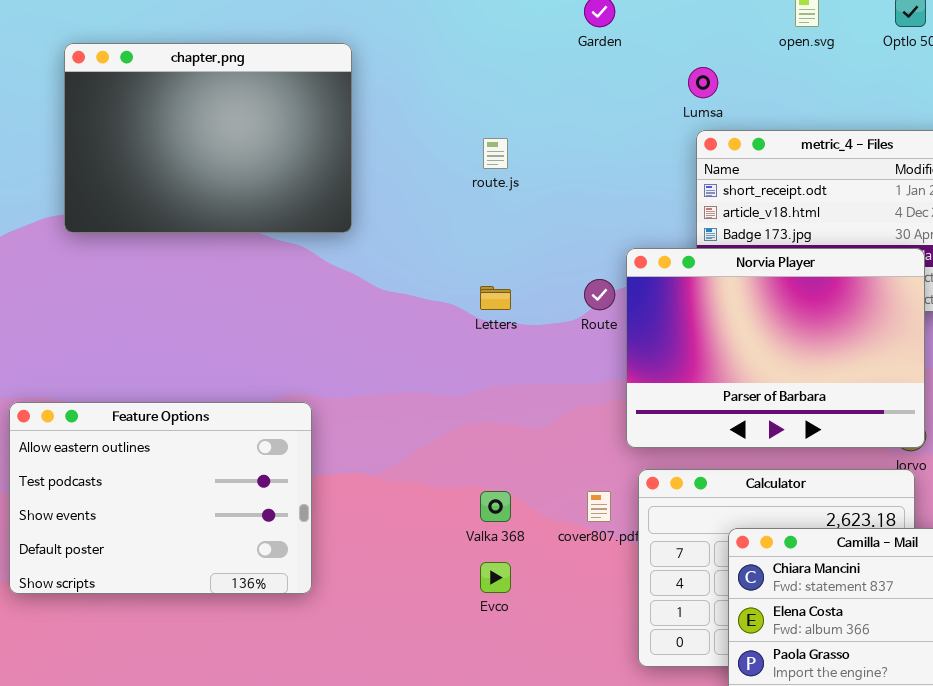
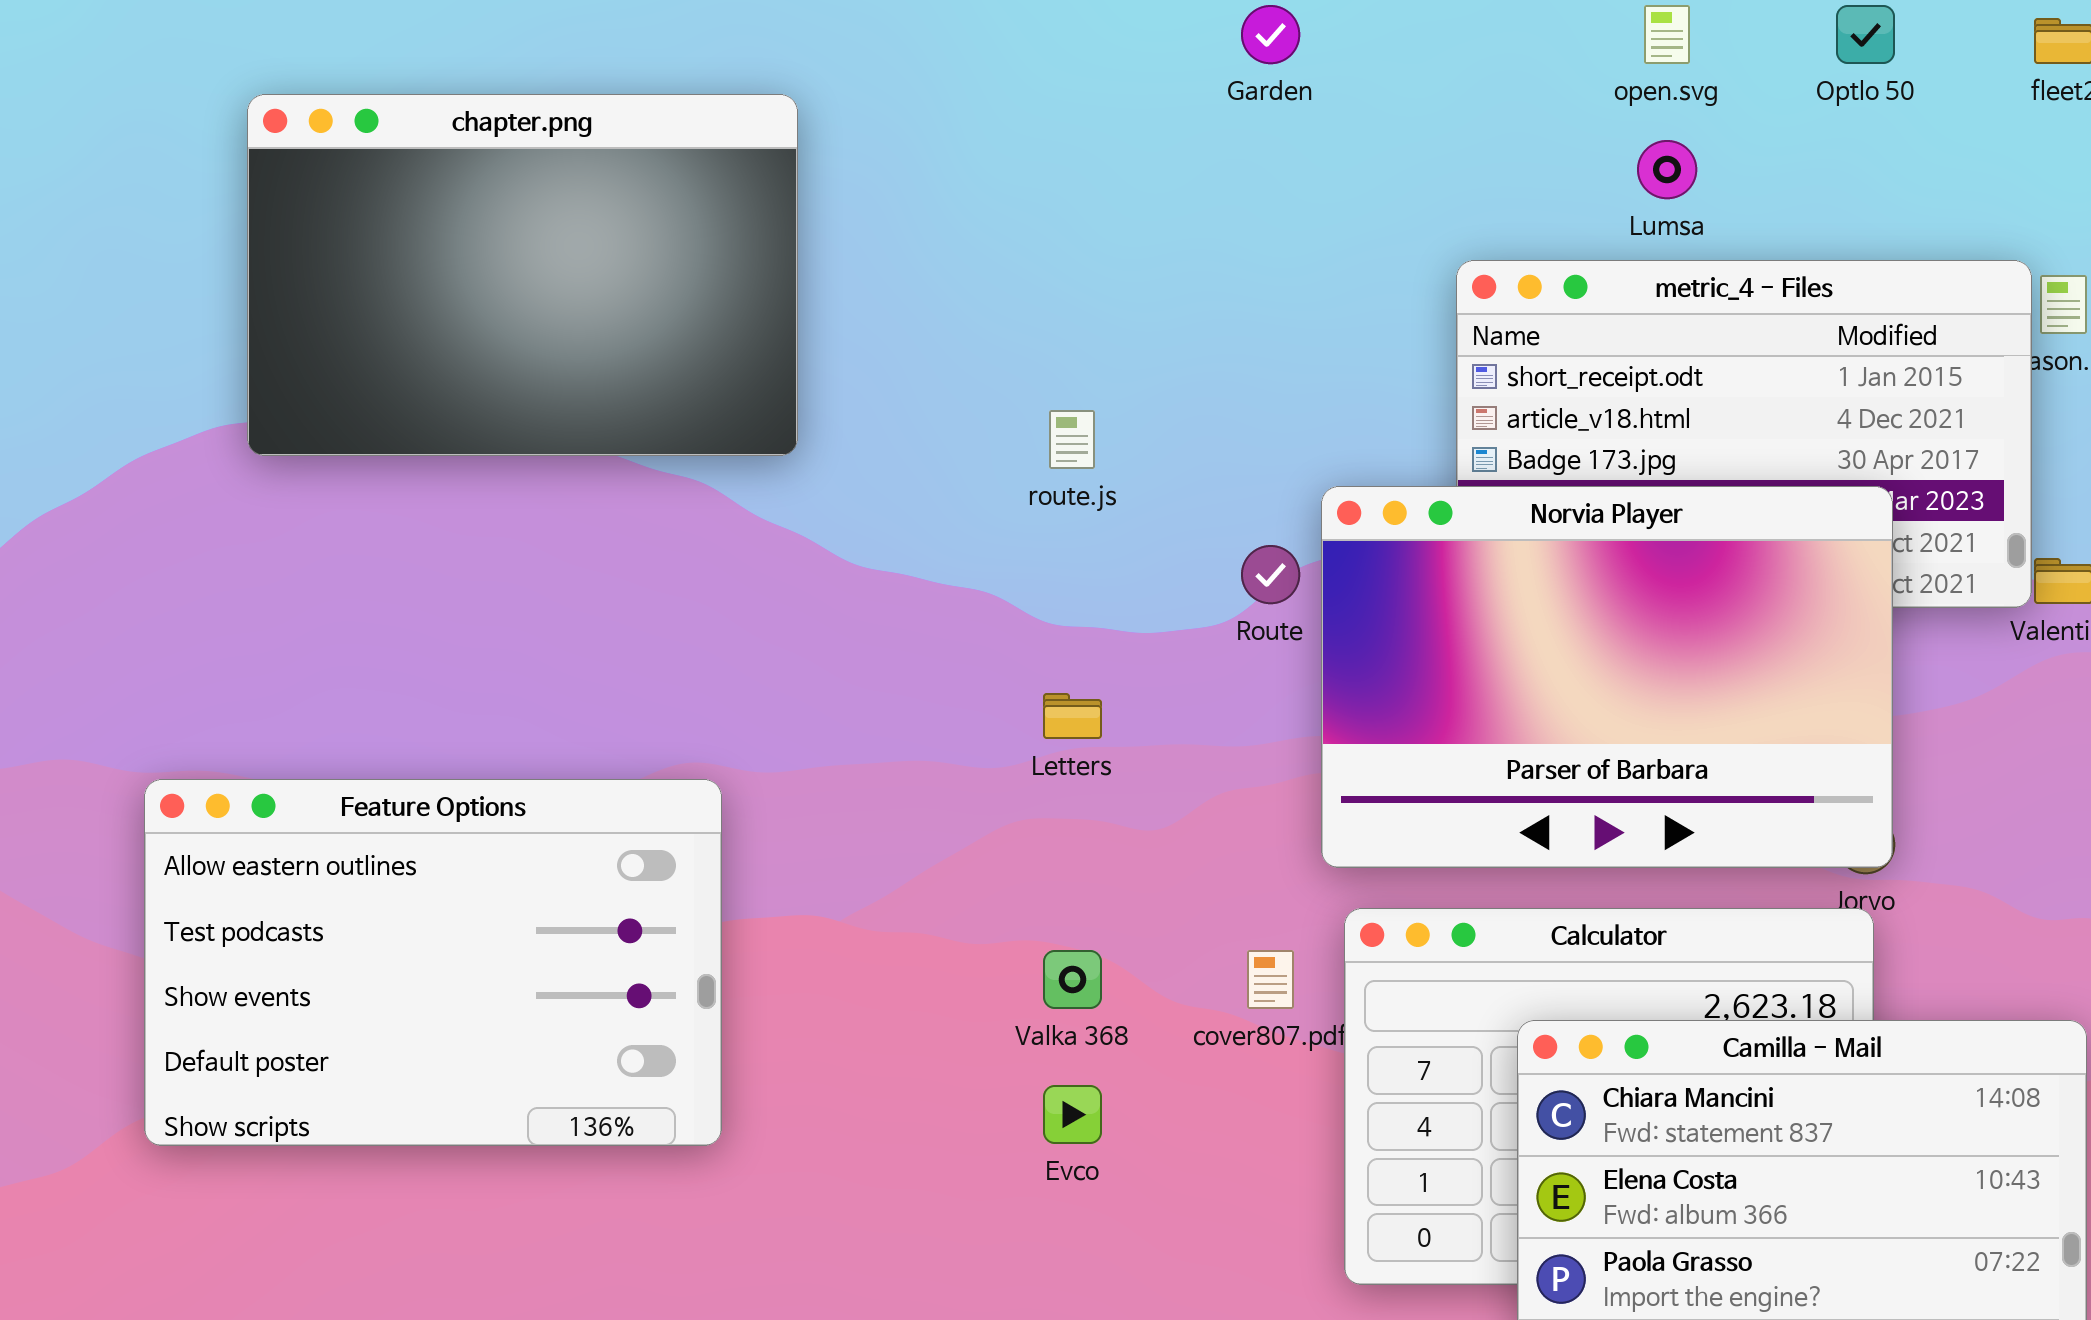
Lumsa: [688,67,718,98] -> [1637,140,1697,199], moved
route.js: [483,138,508,169] -> [1049,410,1095,469], moved
Letters: [480,286,511,310] -> [1043,693,1102,739], moved

